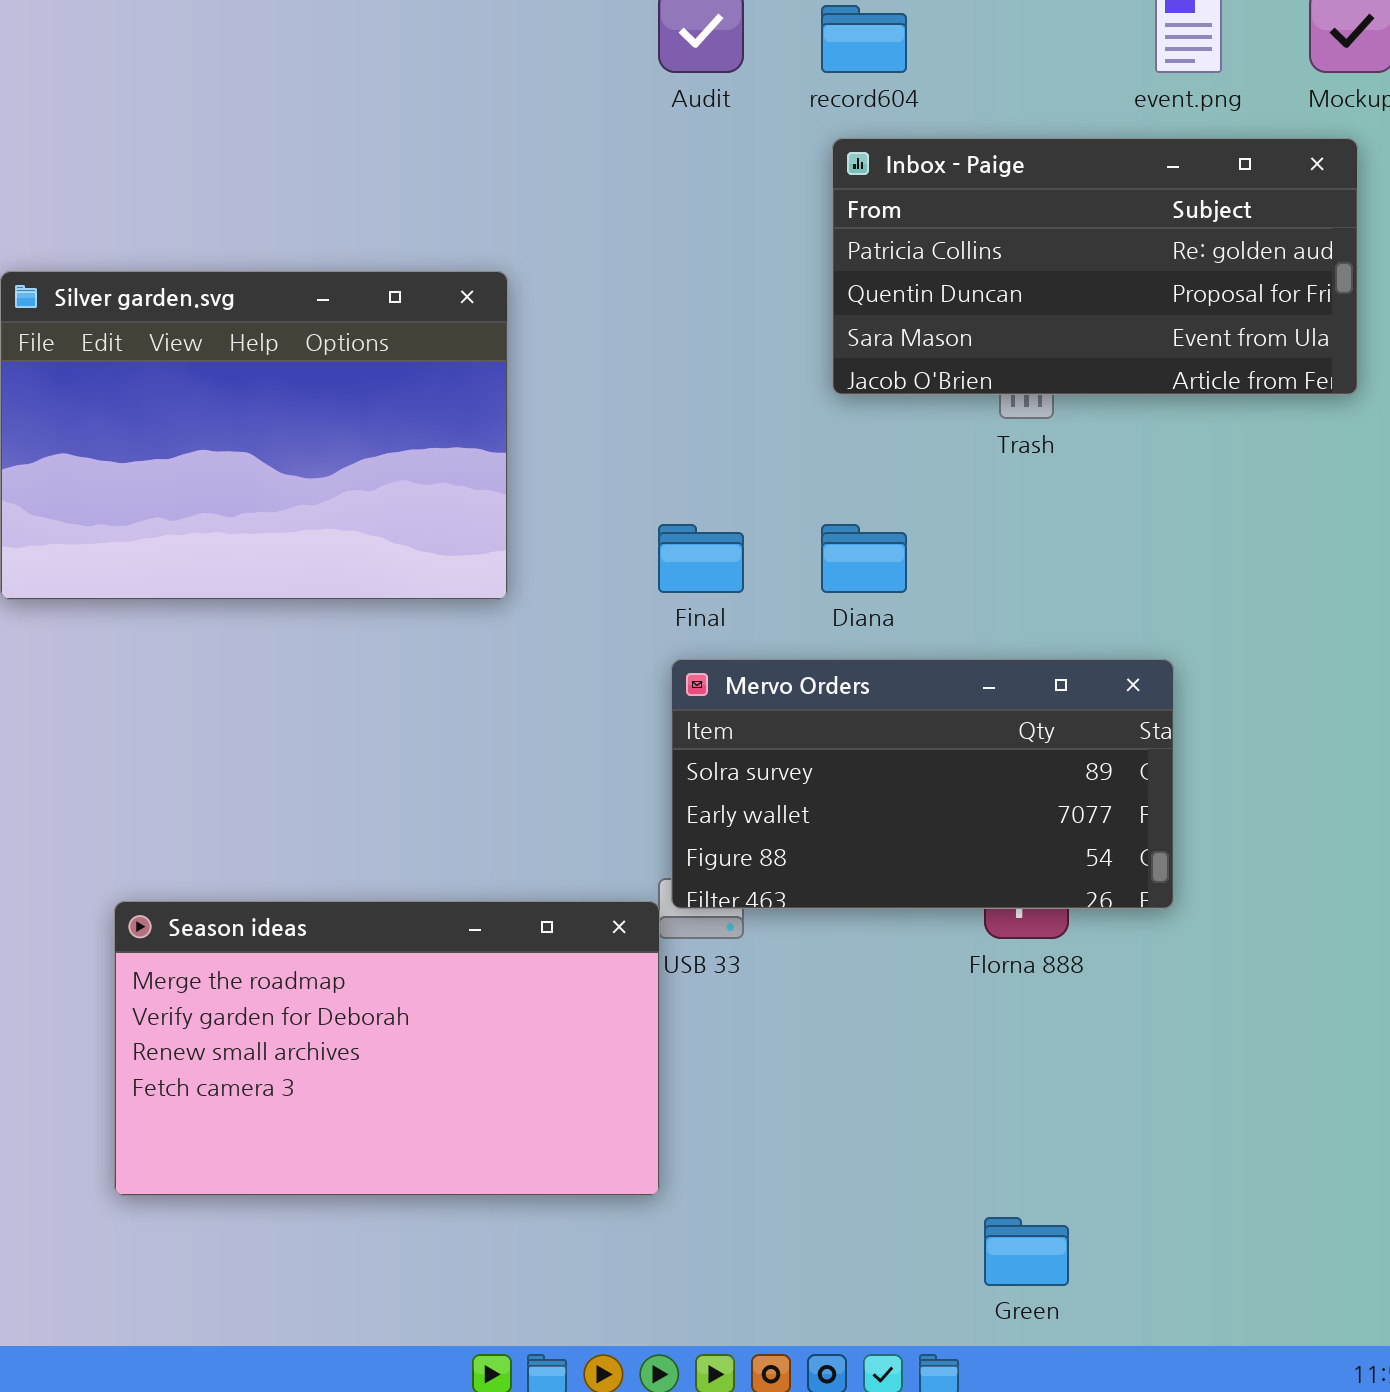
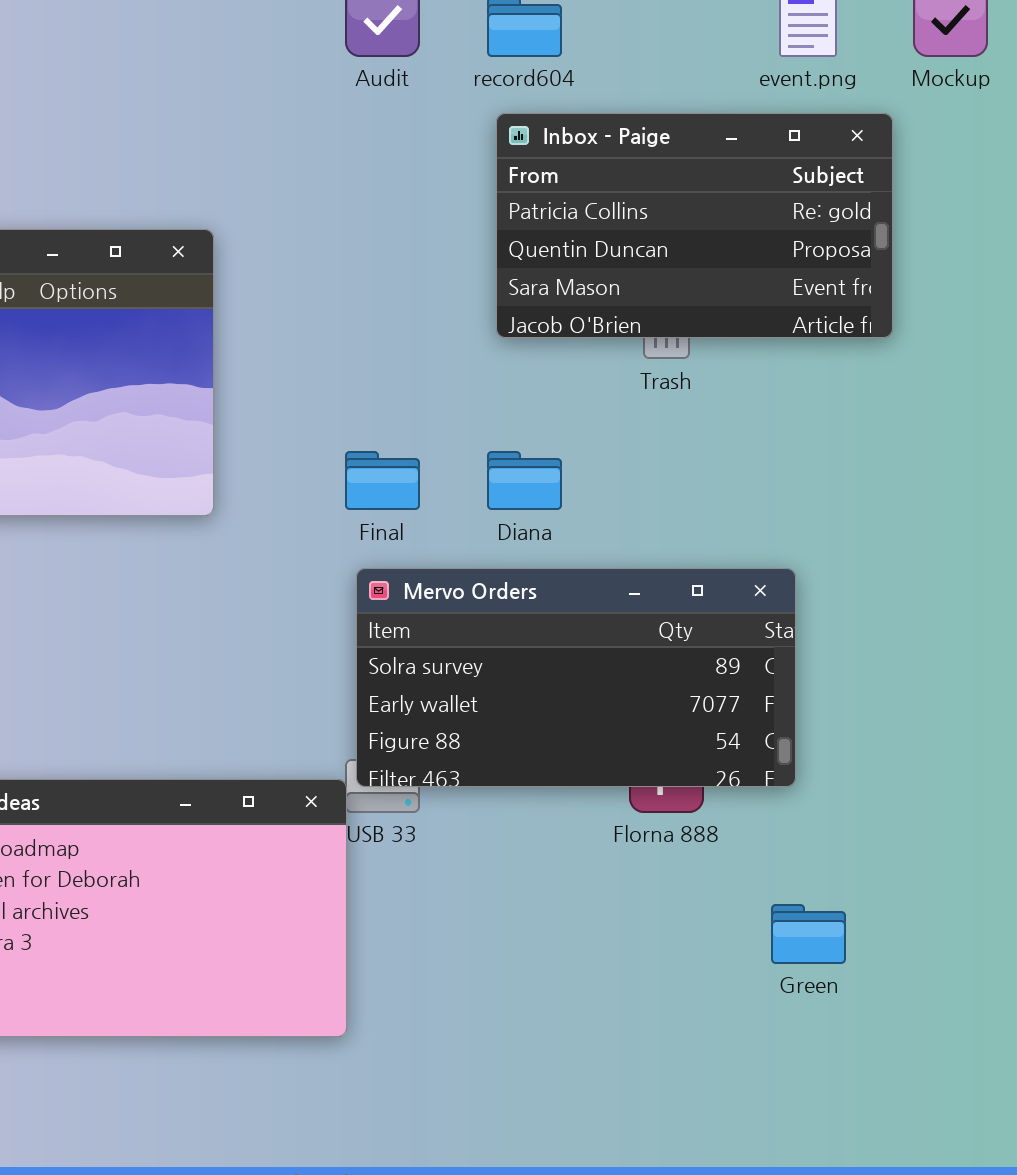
Inbox - Paige: [832,138,1358,395] -> [496,113,893,338], resized
Green: [984,1217,1069,1286] -> [771,904,846,964], moved

